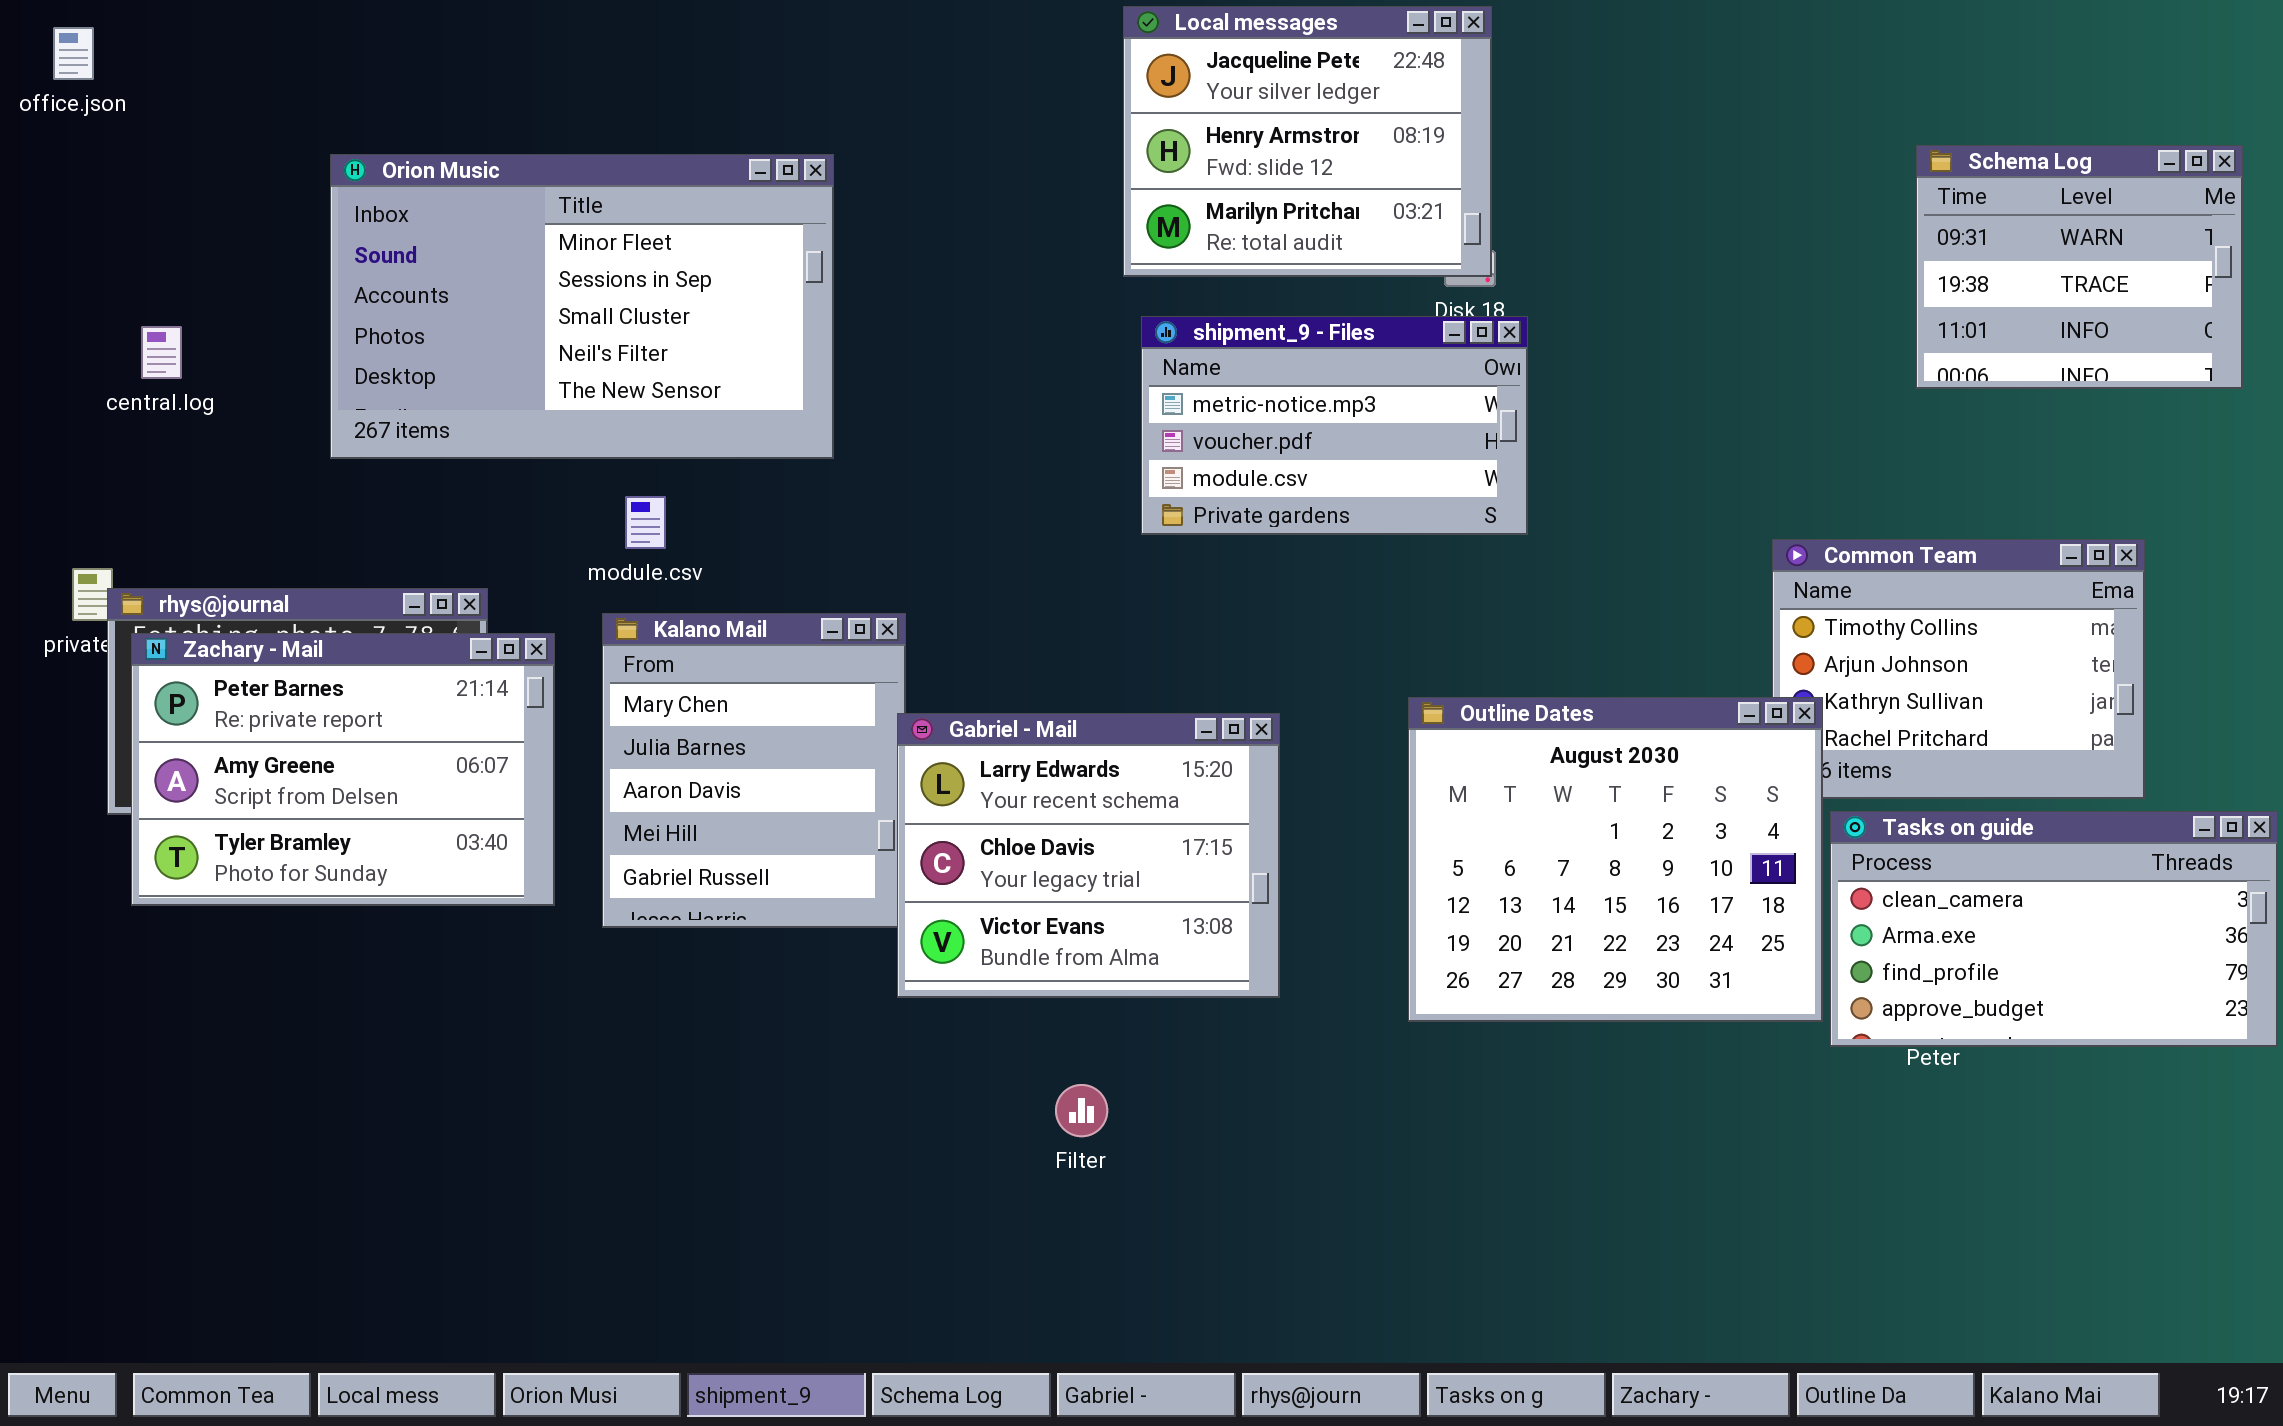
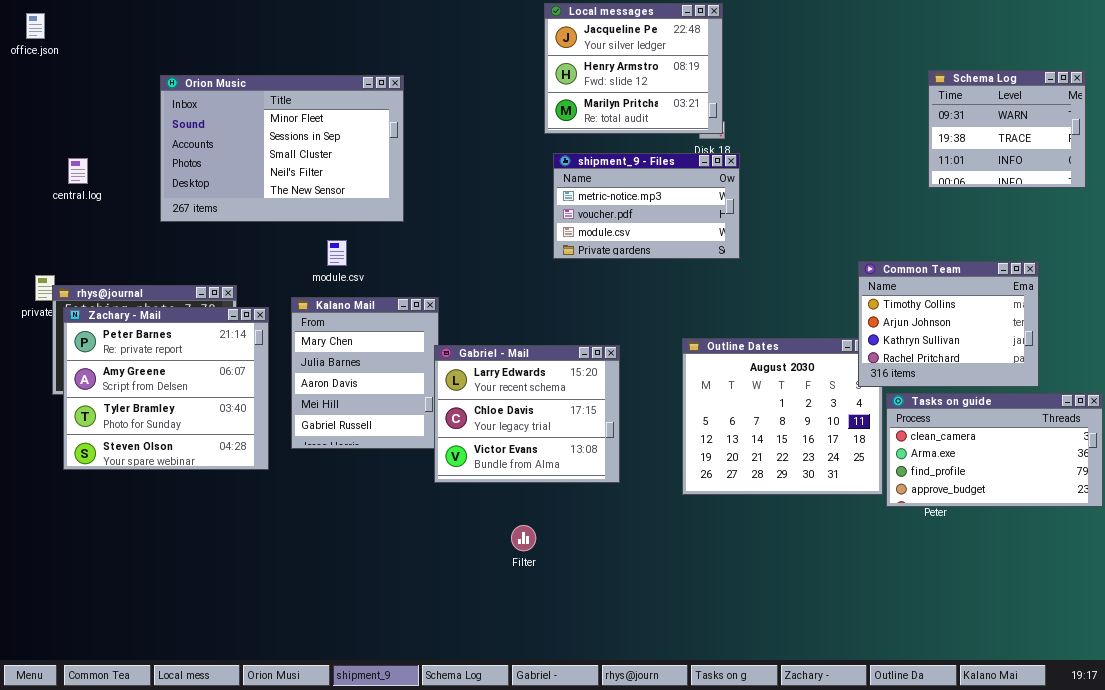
module.csv: [625,496,666,549] -> [327,240,347,266], moved
Common Team: [1772,539,2145,799] -> [858,261,1039,387], raised
Zachary - Mail: [131,633,555,906] -> [63,307,269,470], resized

